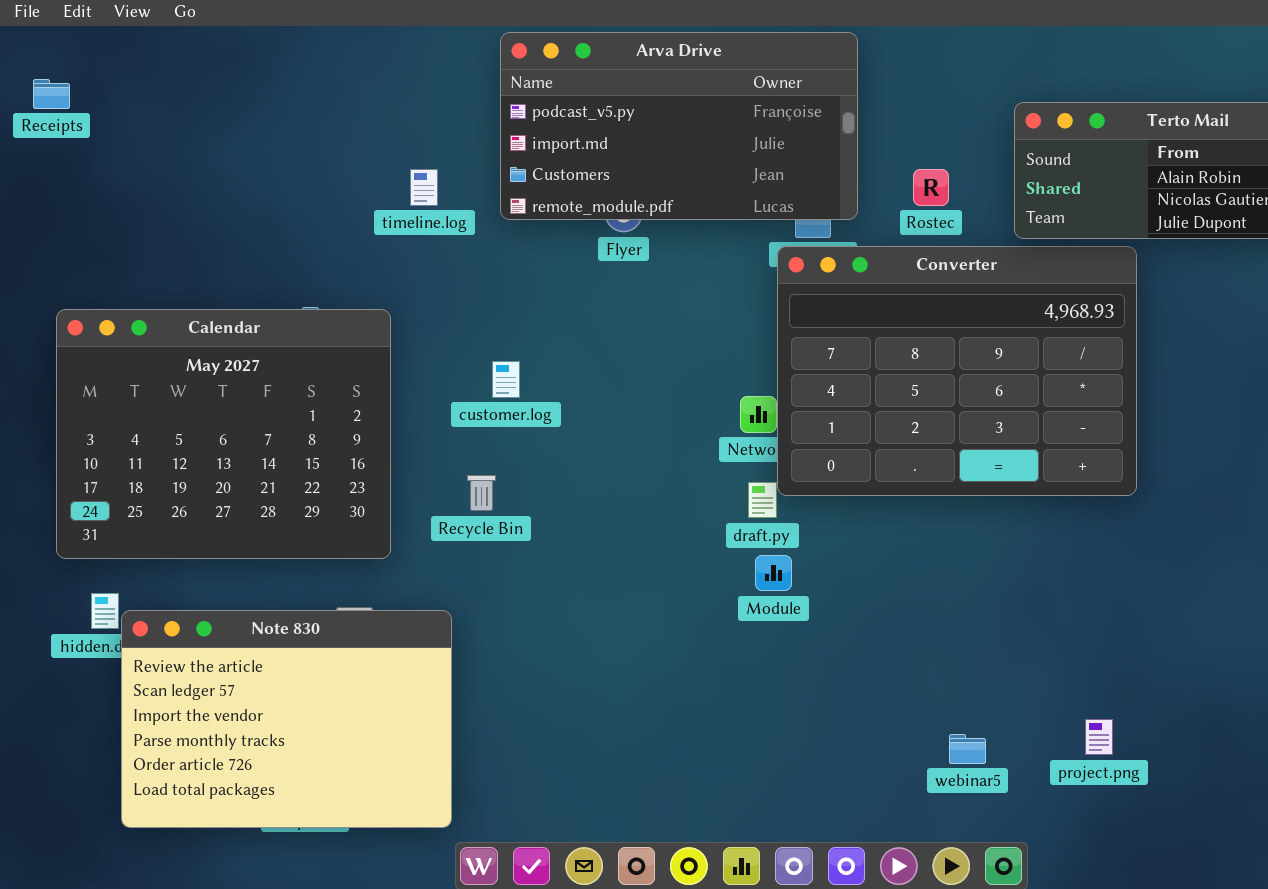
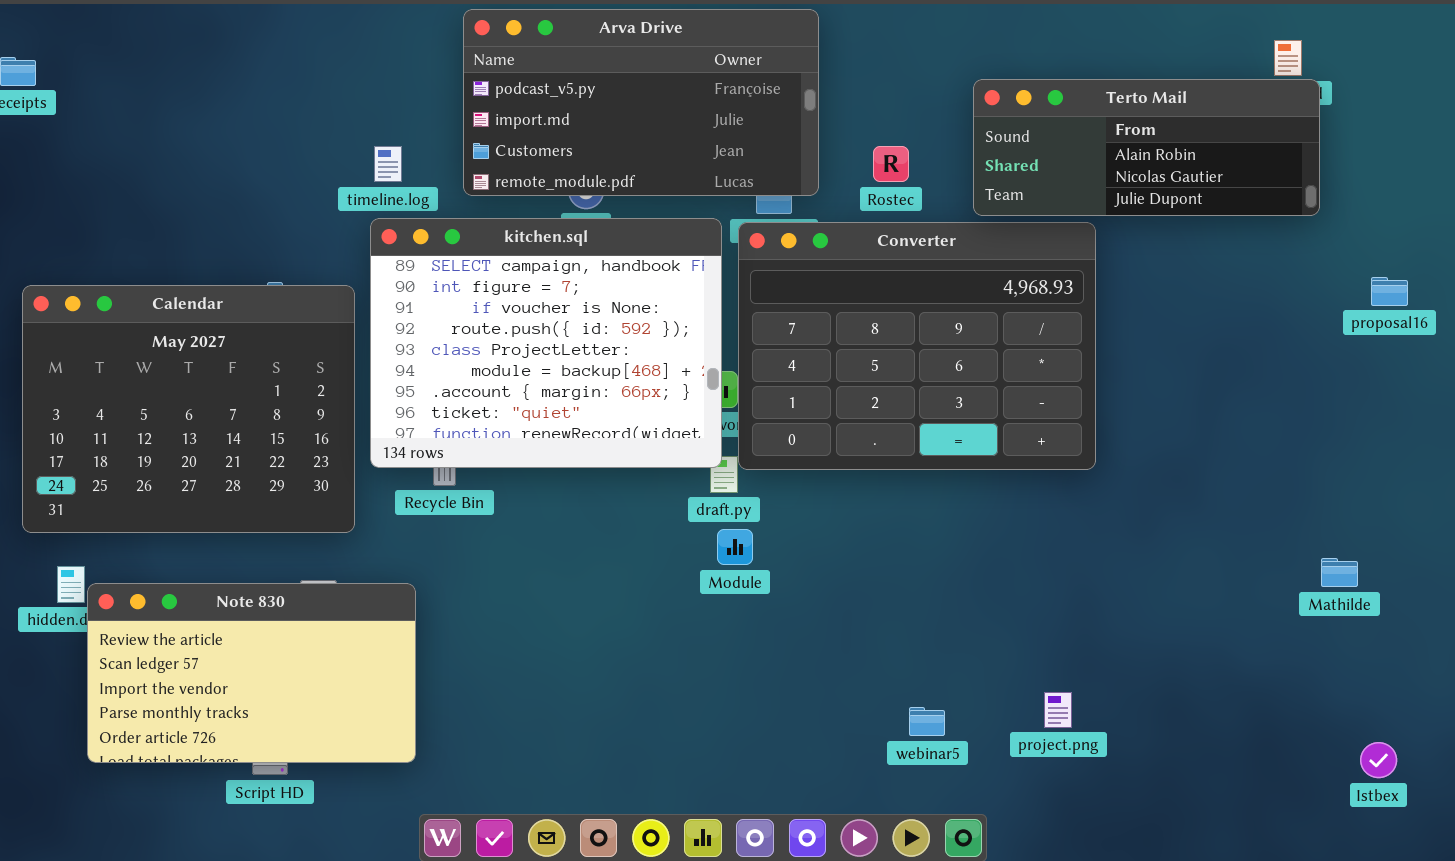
kitchen.sql: none -> [370,218,722,468], opened
Note 830: [121,610,452,828] -> [87,583,416,763], resized

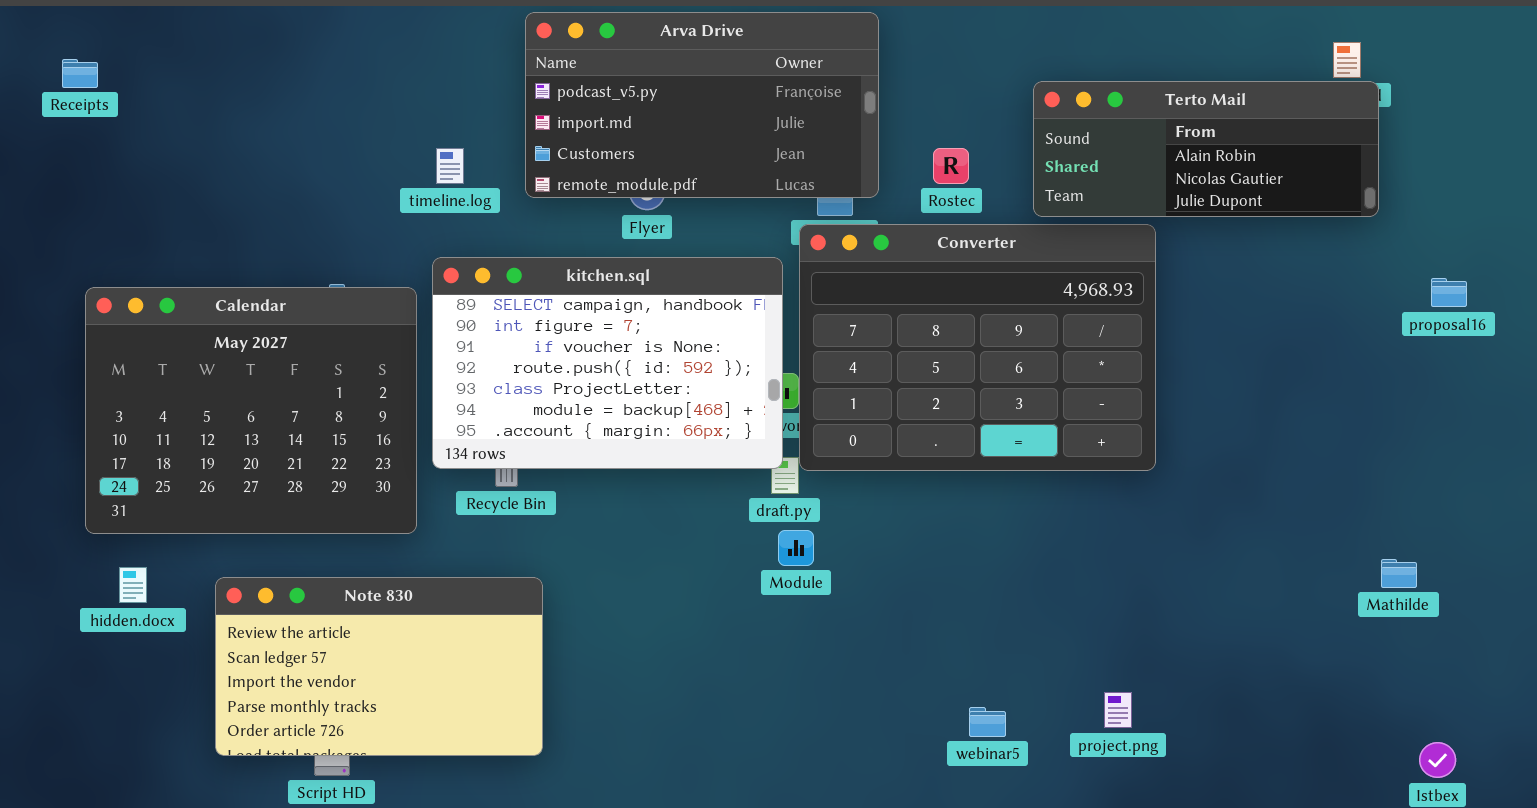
kitchen.sql: [370,218,722,468] -> [432,257,783,469], resized
Note 830: [87,583,416,763] -> [215,577,543,756], moved

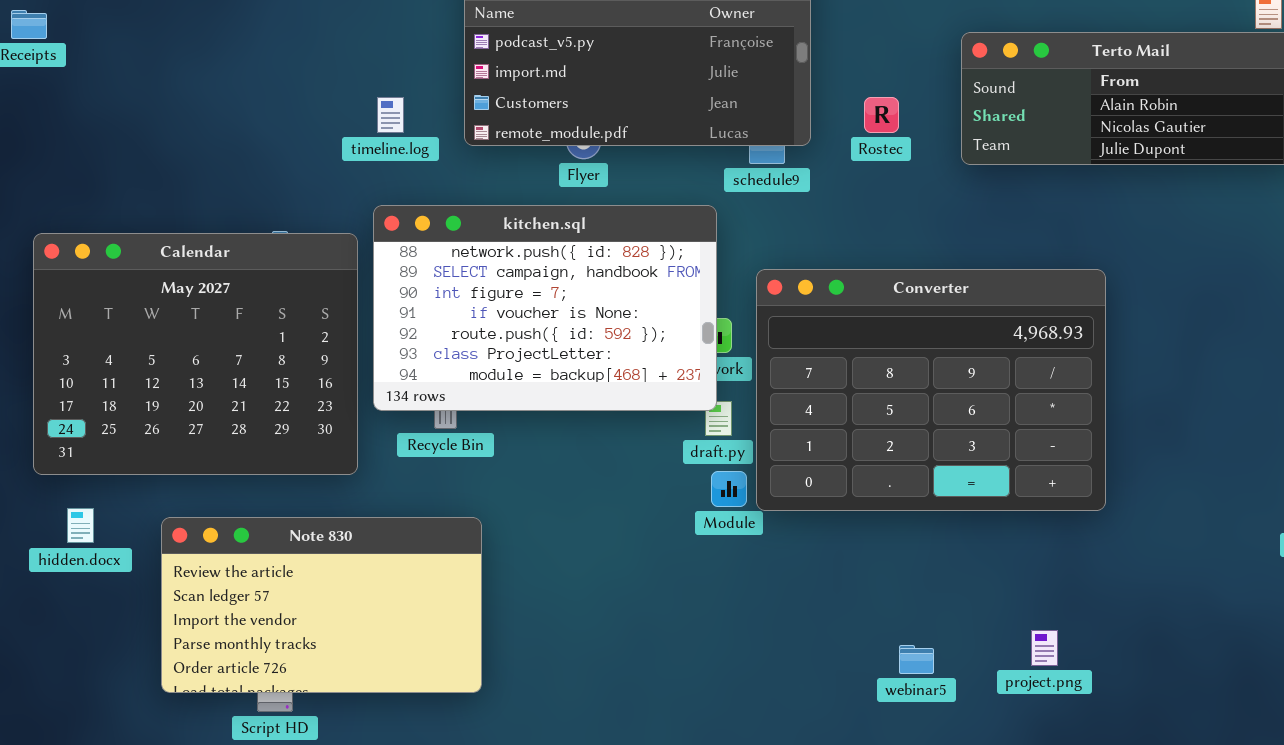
Converter: [799,224,1156,471] -> [756,269,1106,511], moved
kitchen.sql: [432,257,783,469] -> [373,205,717,411], scrolled up 1 row

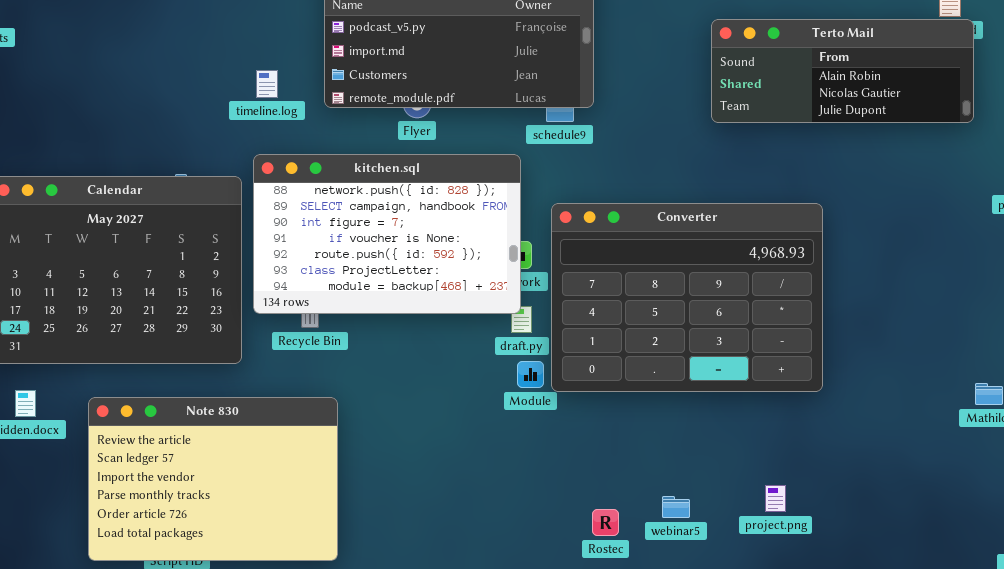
Rostec: [864,97,899,133] -> [592,509,619,536], moved
Note 830: [161,517,482,693] -> [88,397,338,561], resized

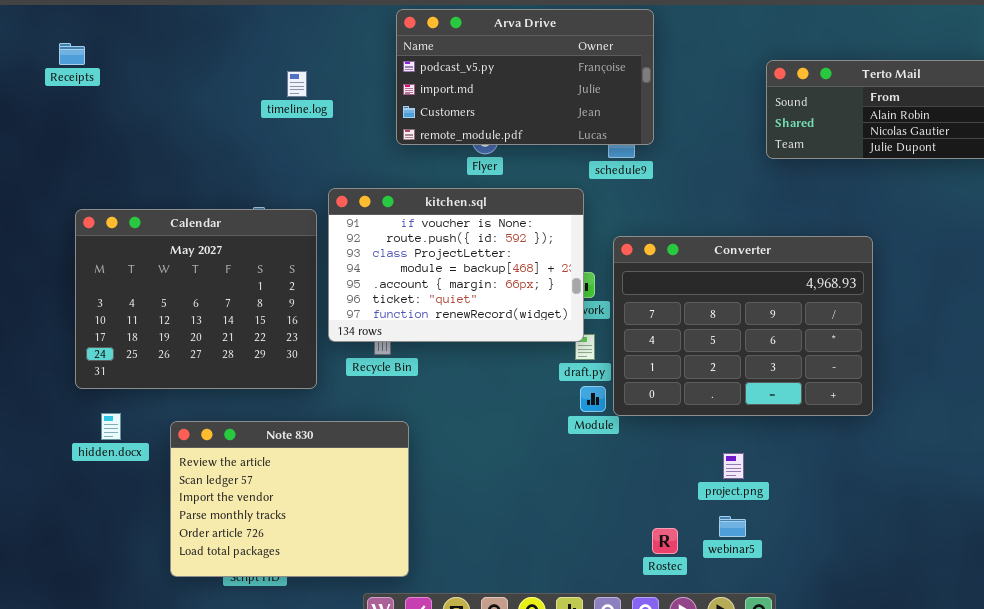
timeline.log: [256,70,278,98] -> [287,71,307,97], moved
kitchen.sql: [253,154,521,314] -> [328,188,584,342], scrolled down 3 rows
project.png: [765,485,786,512] -> [723,453,744,479], moved

